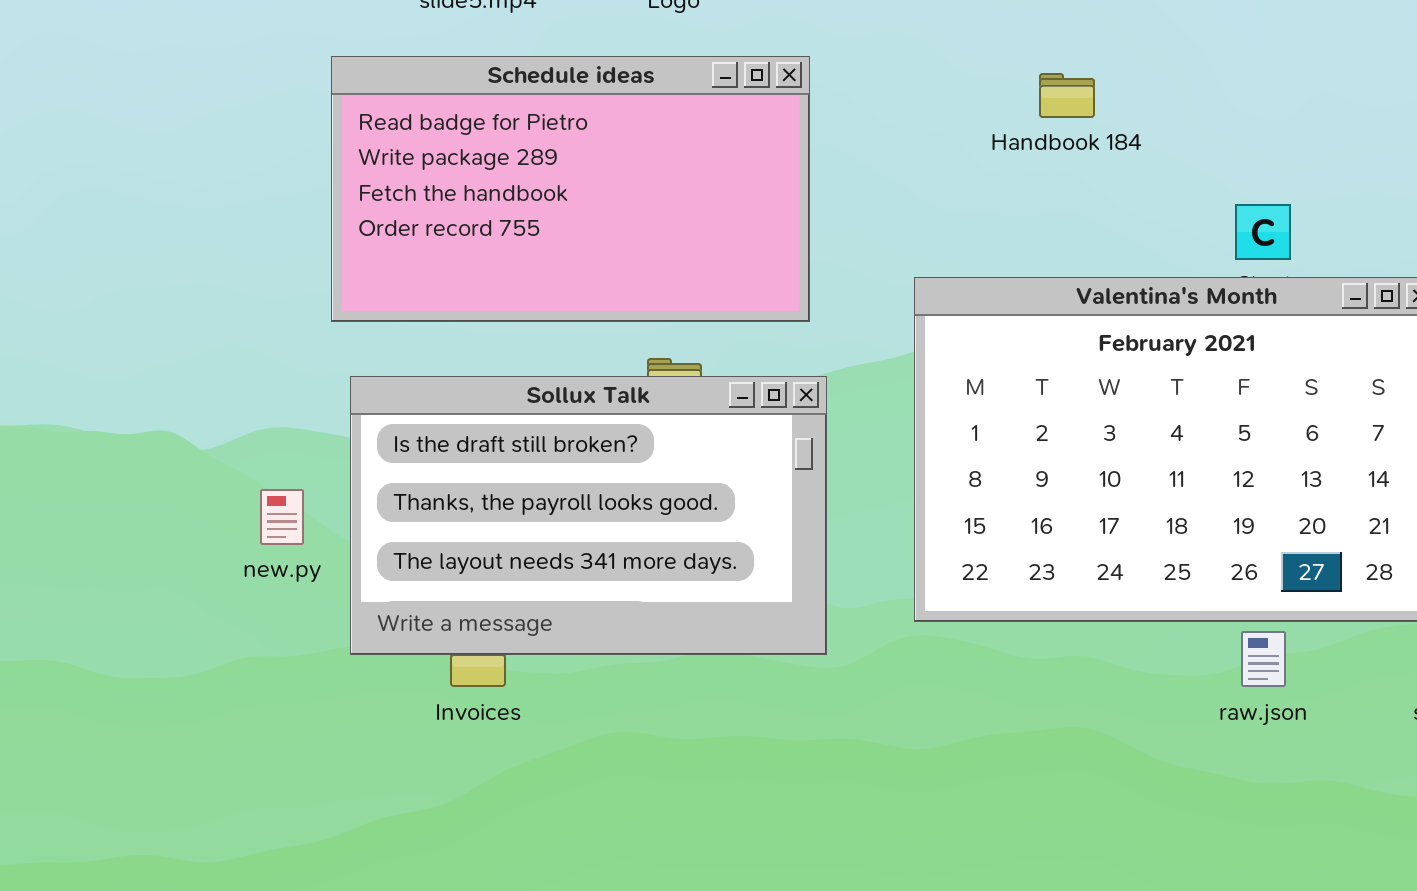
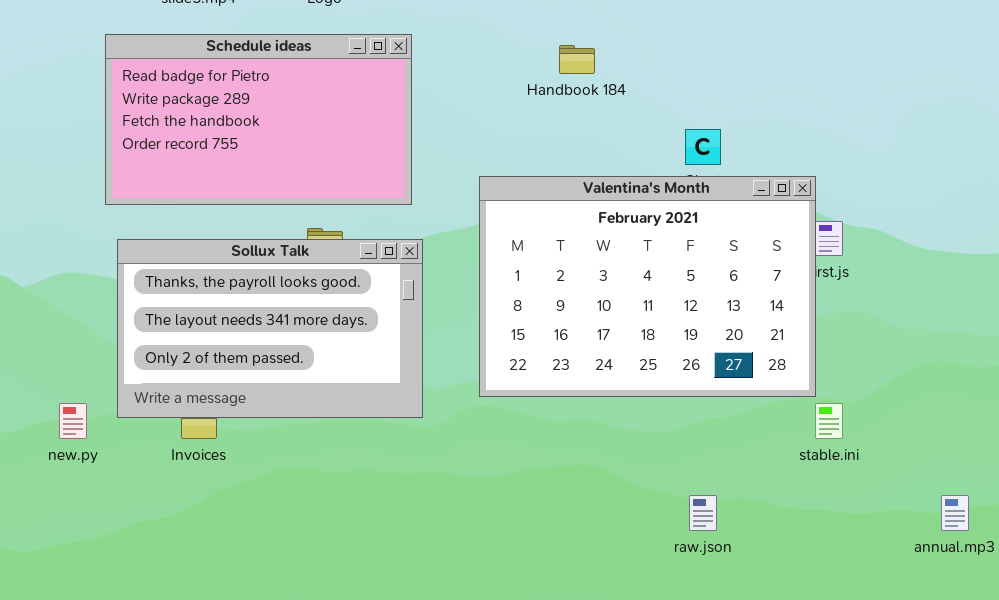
Sollux Talk: [350,376,827,655] -> [117,239,423,418], scrolled down 1 row
new.py: [260,489,304,545] -> [59,403,87,439], moved
raw.json: [1241,631,1286,687] -> [689,495,717,531], moved

